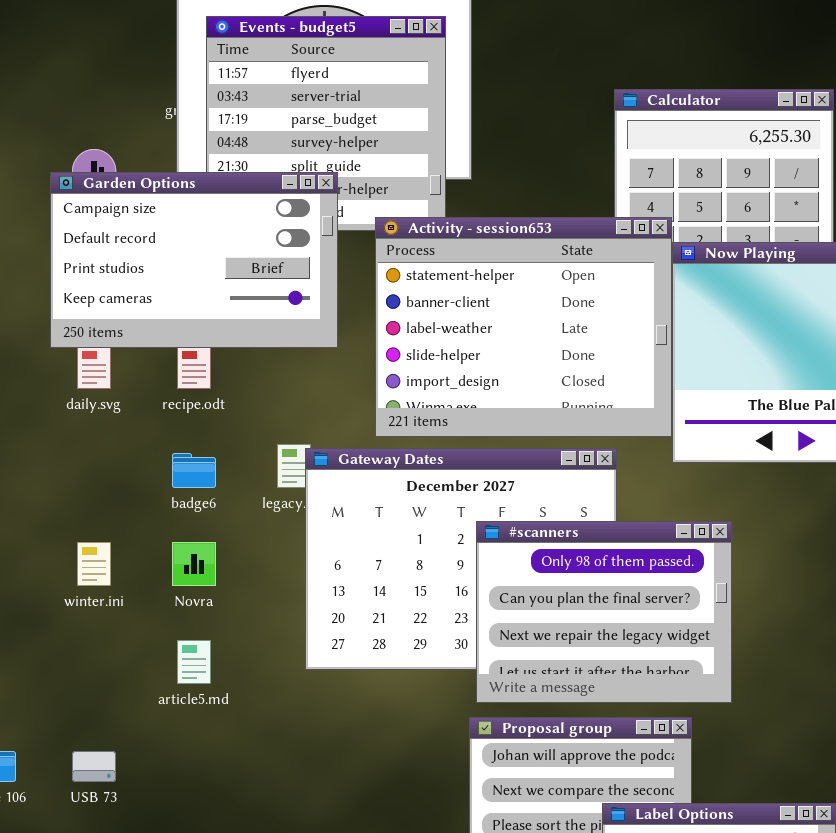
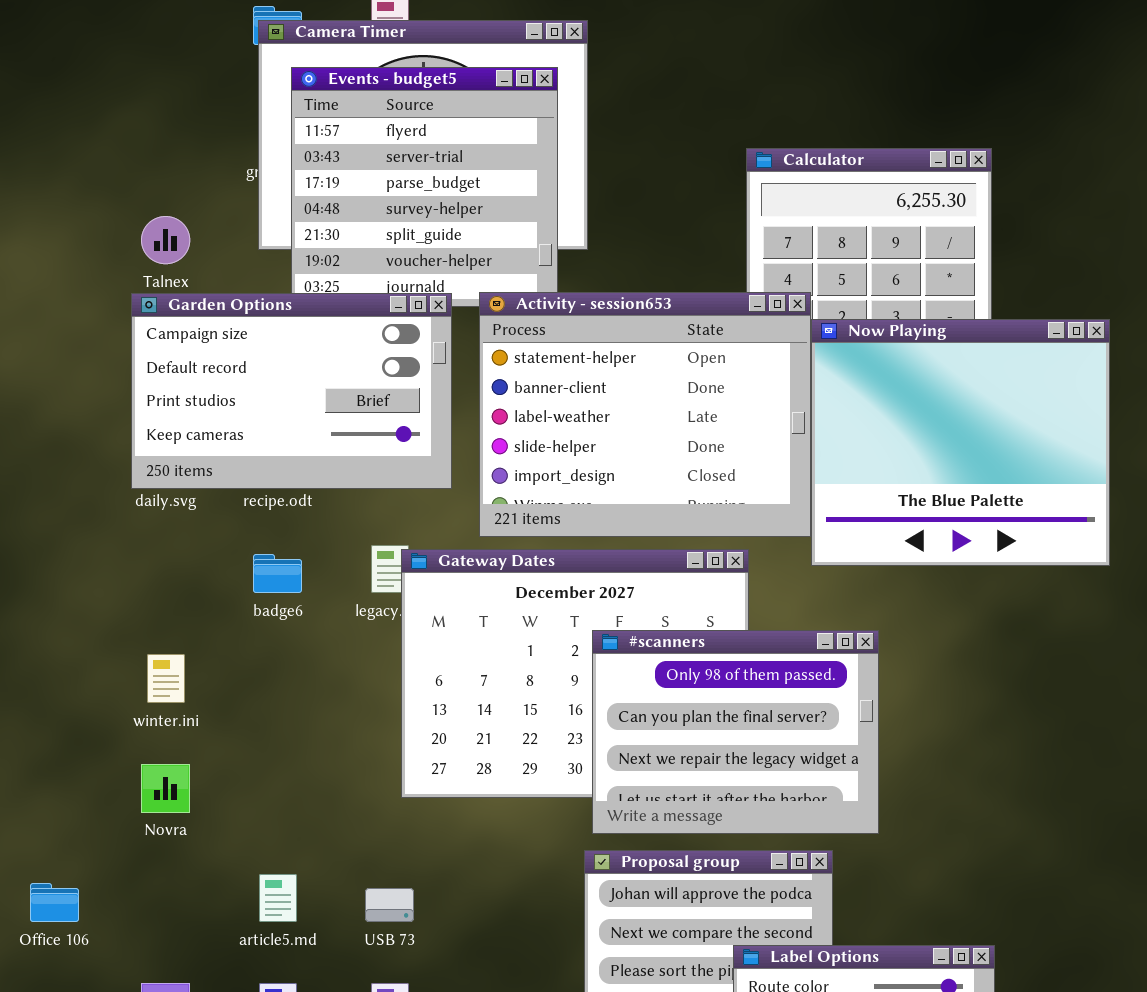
Garden Options: [50,172,338,348] -> [131,293,452,489], moved
Novra: [172,542,216,586] -> [141,764,190,813], moved
article5.md: [177,640,211,684] -> [259,874,297,922], moved
USB 73: [72,751,116,782] -> [365,888,414,922], moved

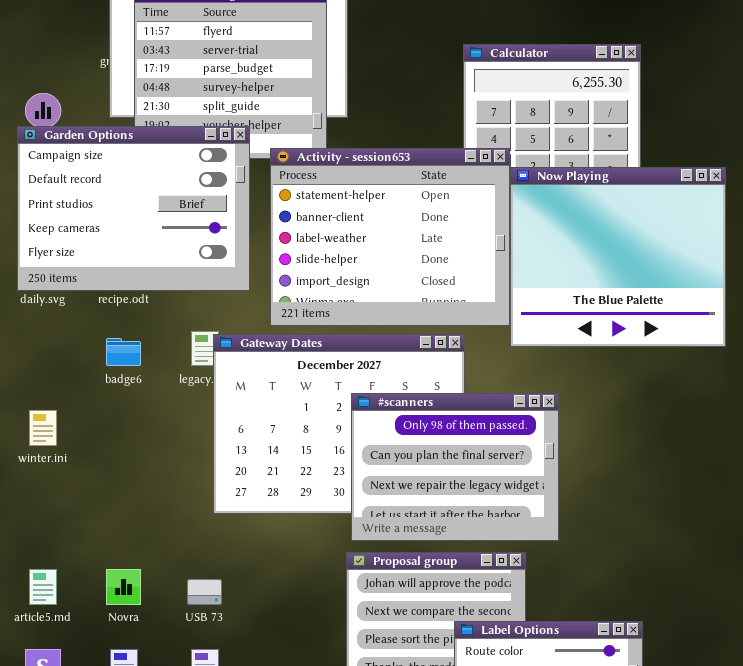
Garden Options: [131,293,452,489] -> [17,126,250,291], resized
Novra: [141,764,190,813] -> [106,569,141,605], moved
article5.md: [259,874,297,922] -> [29,569,57,605], moved

